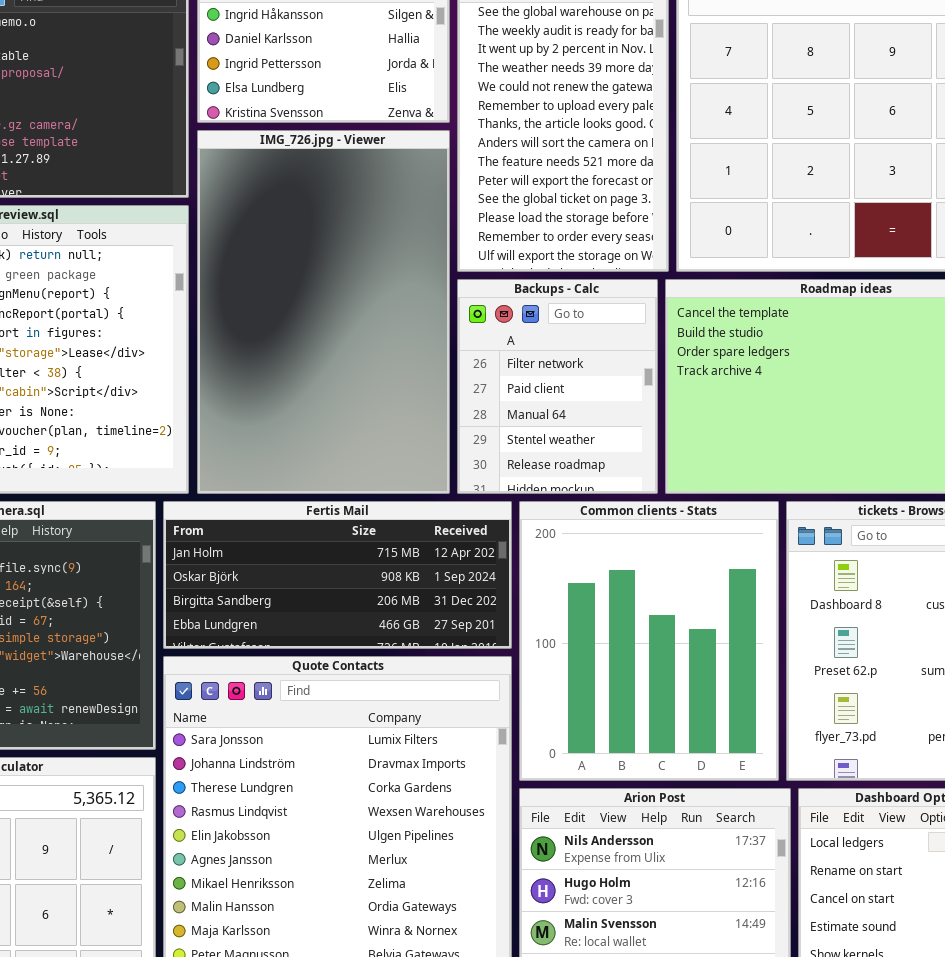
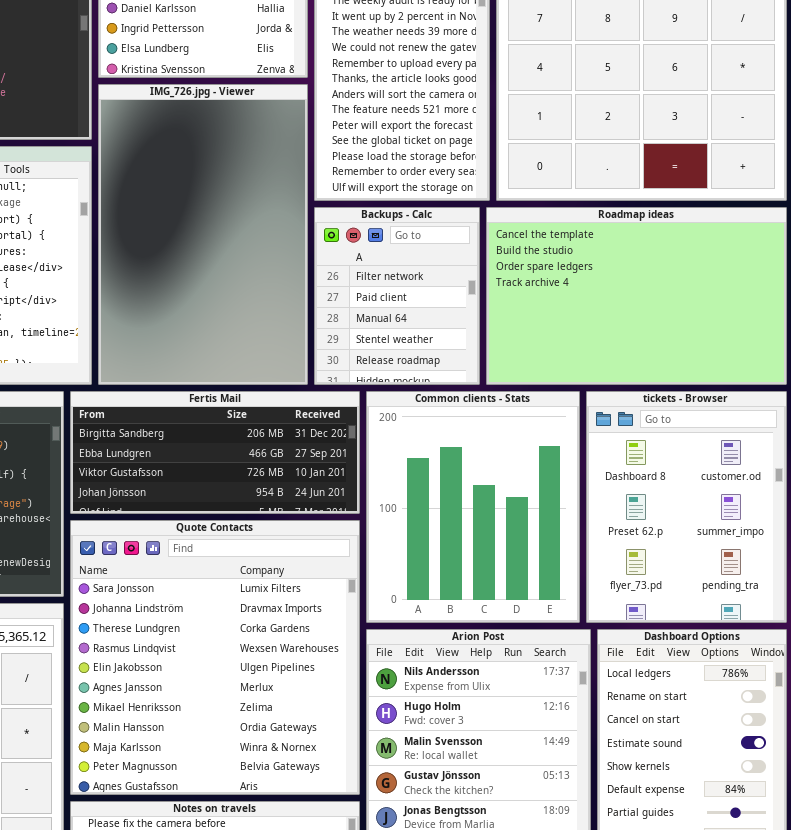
Fertis Mail: [163,501,512,649] -> [70,391,360,514], scrolled down 2 rows

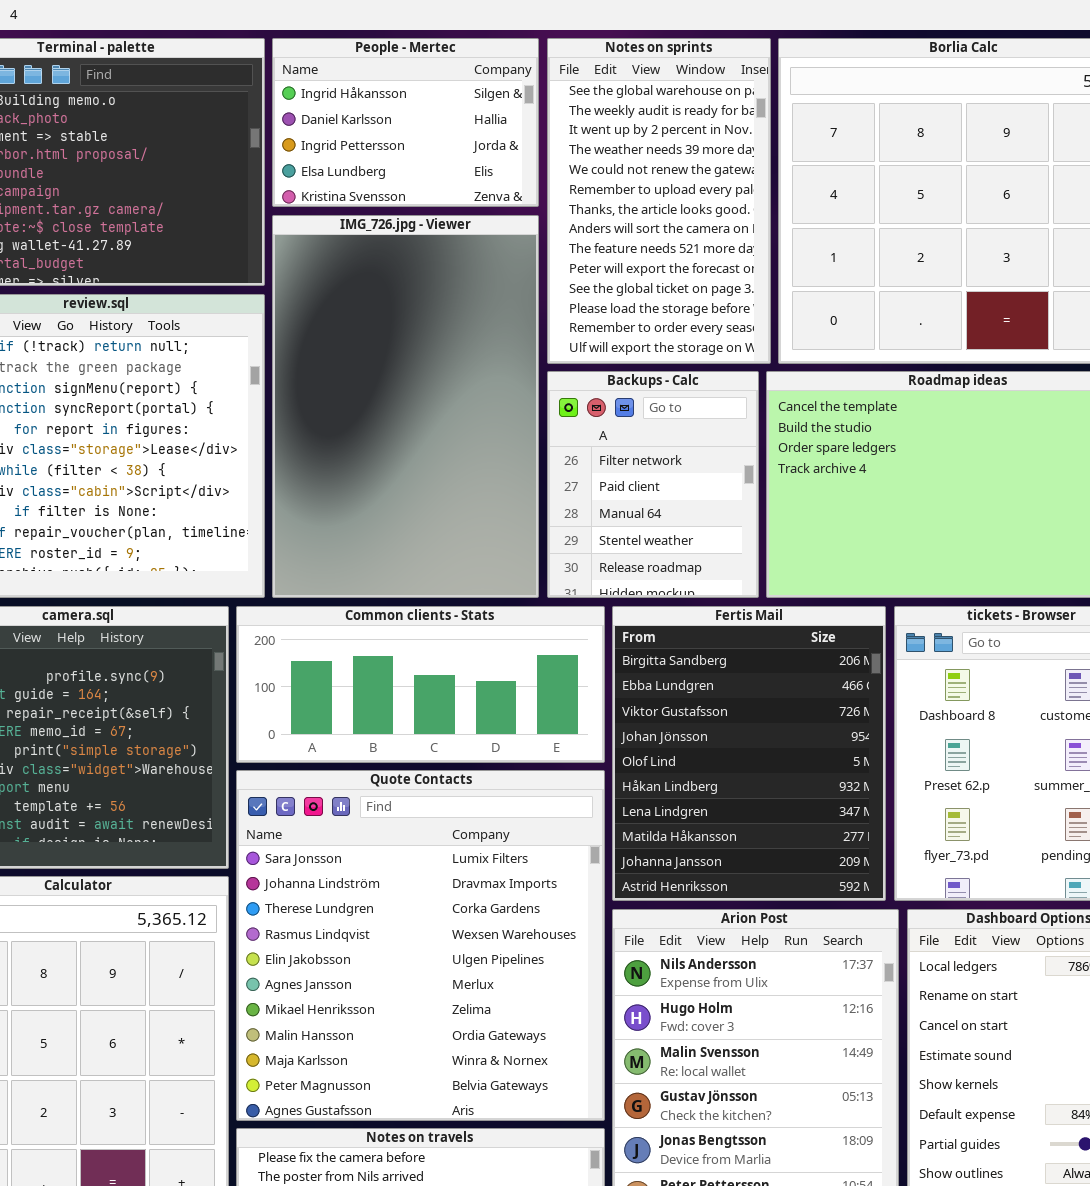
Fertis Mail: [70,391,360,514] -> [612,606,886,901], moved, resized
Common clients - Stats: [366,391,580,623] -> [236,606,605,763], moved, resized

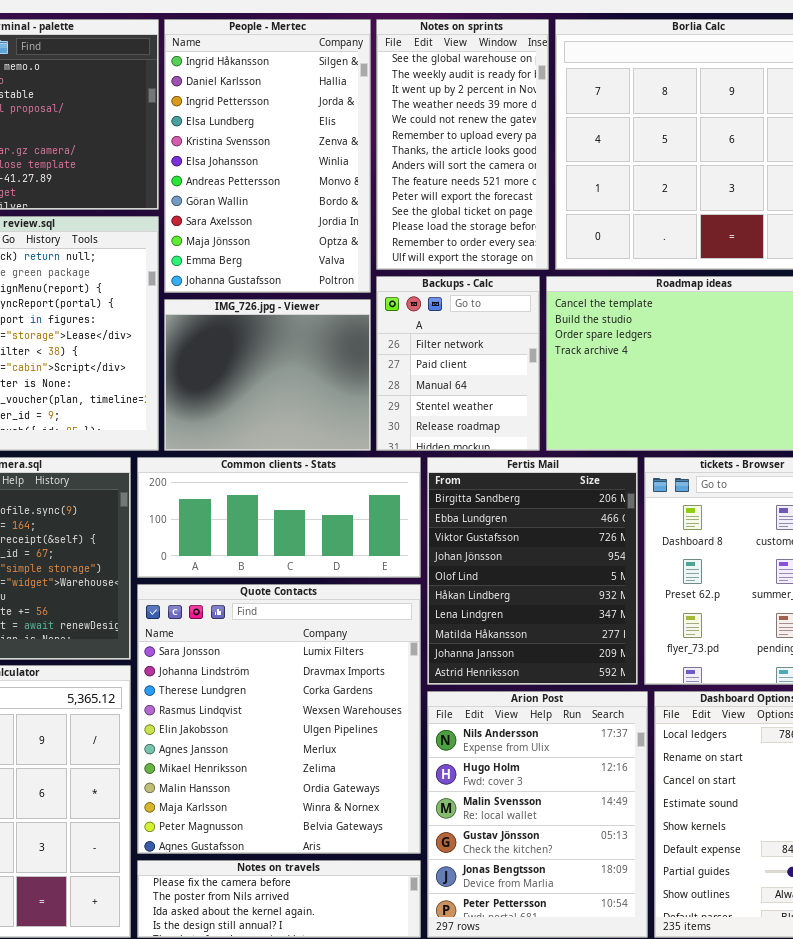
People - Mertec: [272,38,539,207] -> [164,19,371,293], resized
IMG_726.jpg - Viewer: [272,215,539,598] -> [164,299,371,451], resized

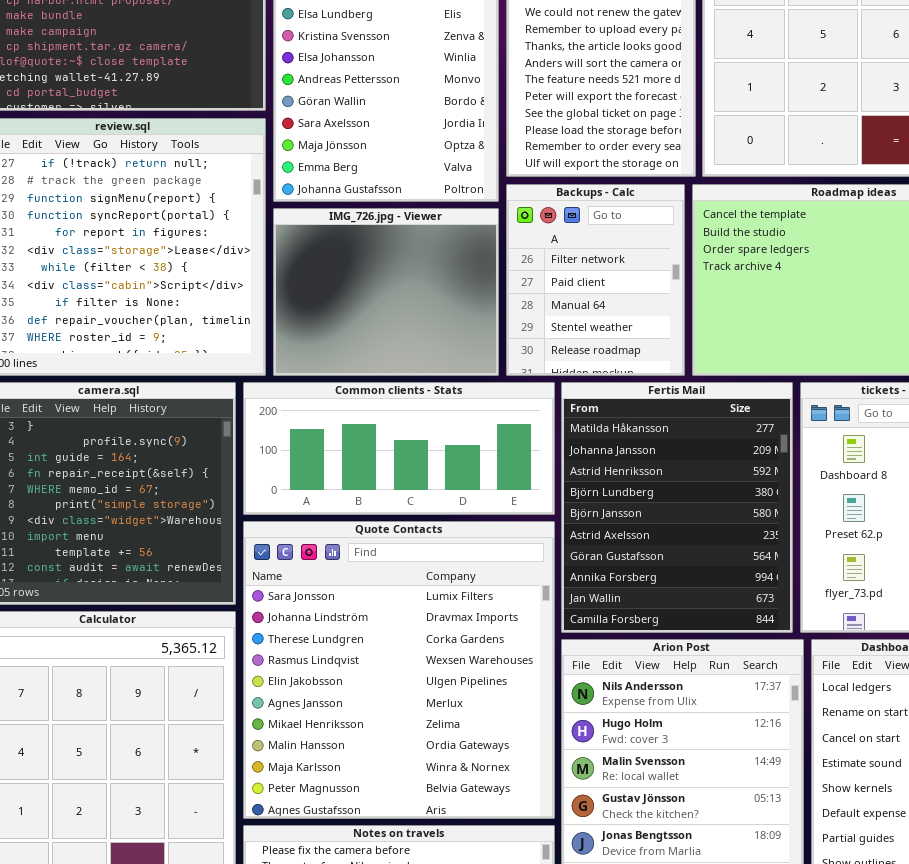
Fertis Mail: [427,457,638,685] -> [561,382,793,633], scrolled down 7 rows

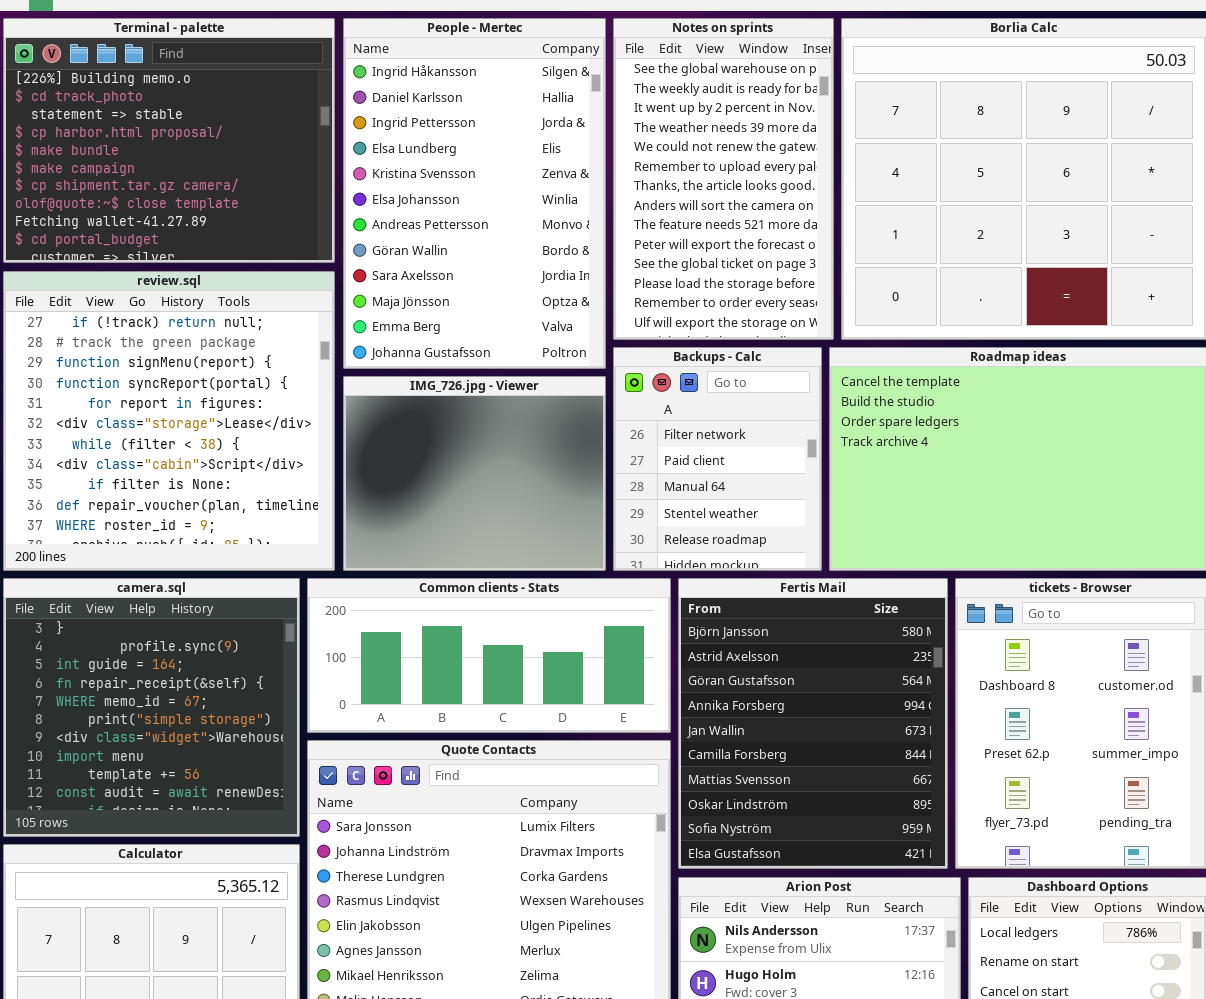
Fertis Mail: [561,382,793,633] -> [678,578,948,869], scrolled down 4 rows

